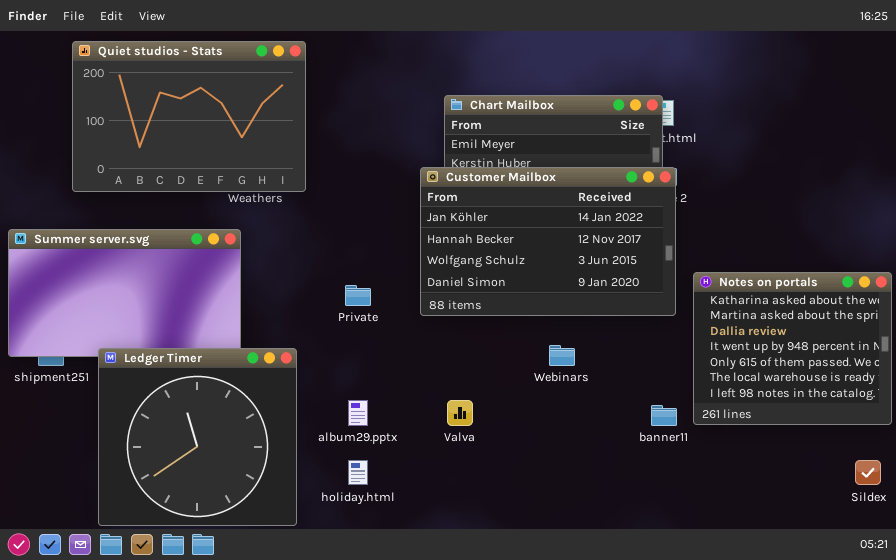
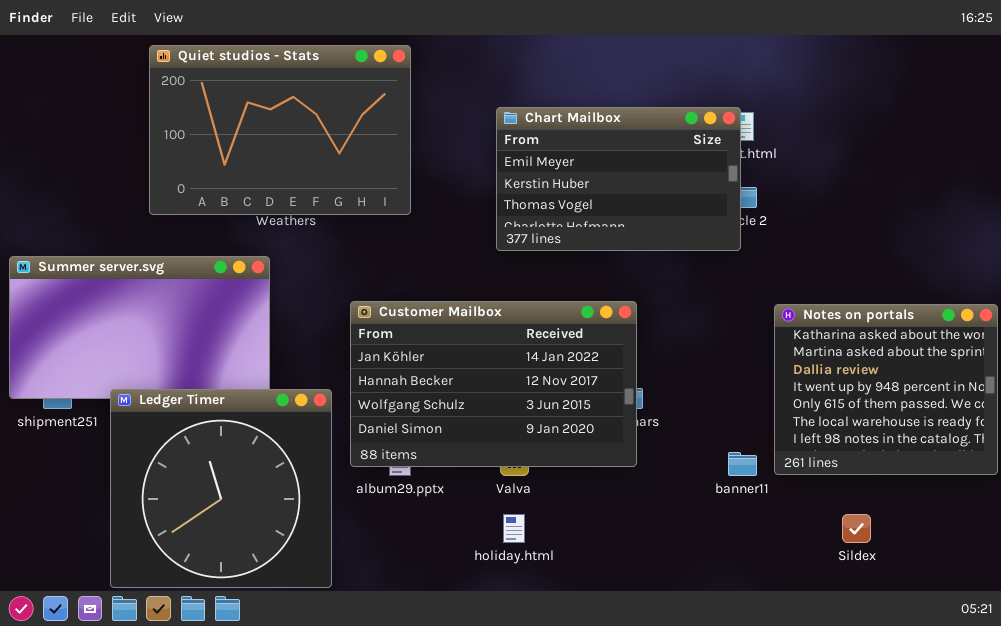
Quiet studios - Stats: [72,41,306,192] -> [149,45,411,215], moved
Customer Mailbox: [420,167,676,316] -> [350,301,637,467], moved
holiday.html: [348,460,368,485] -> [503,514,525,543], moved
Sildex: [855,460,881,485] -> [842,514,871,543], moved

